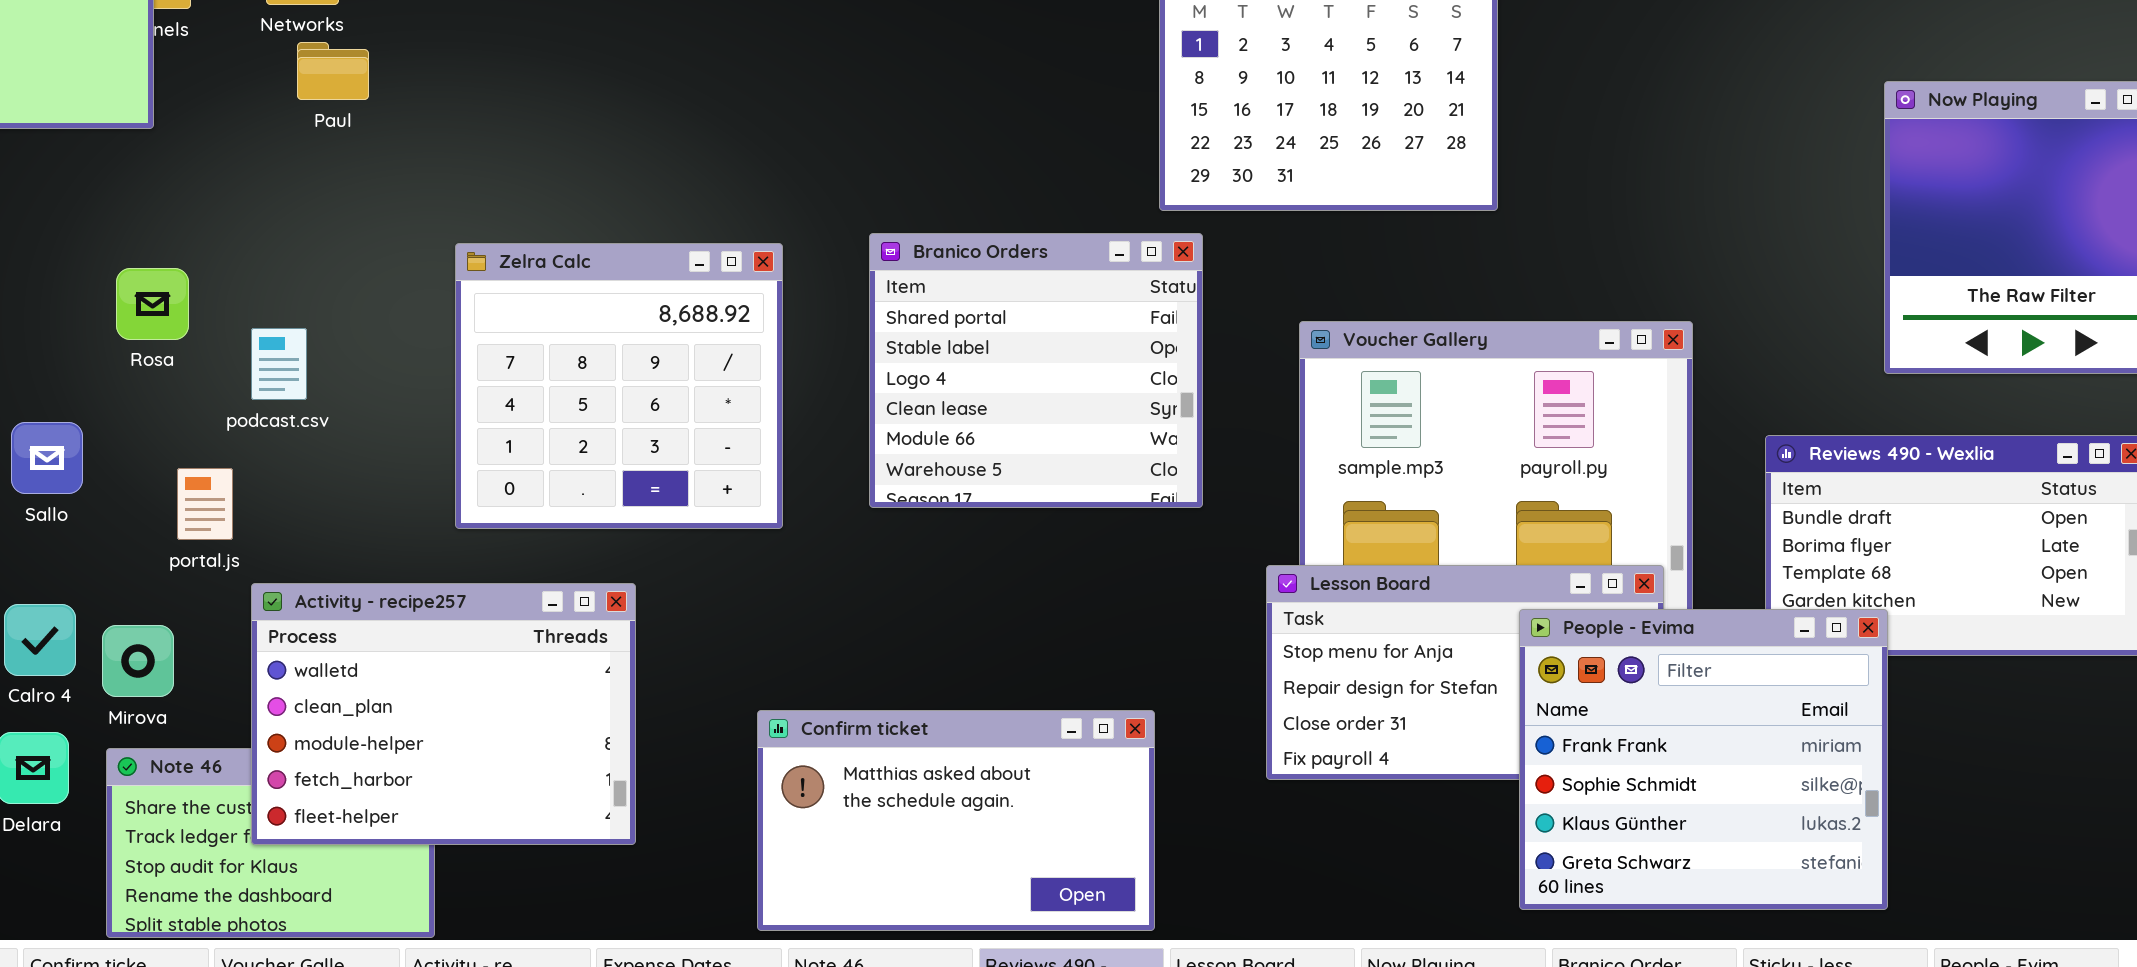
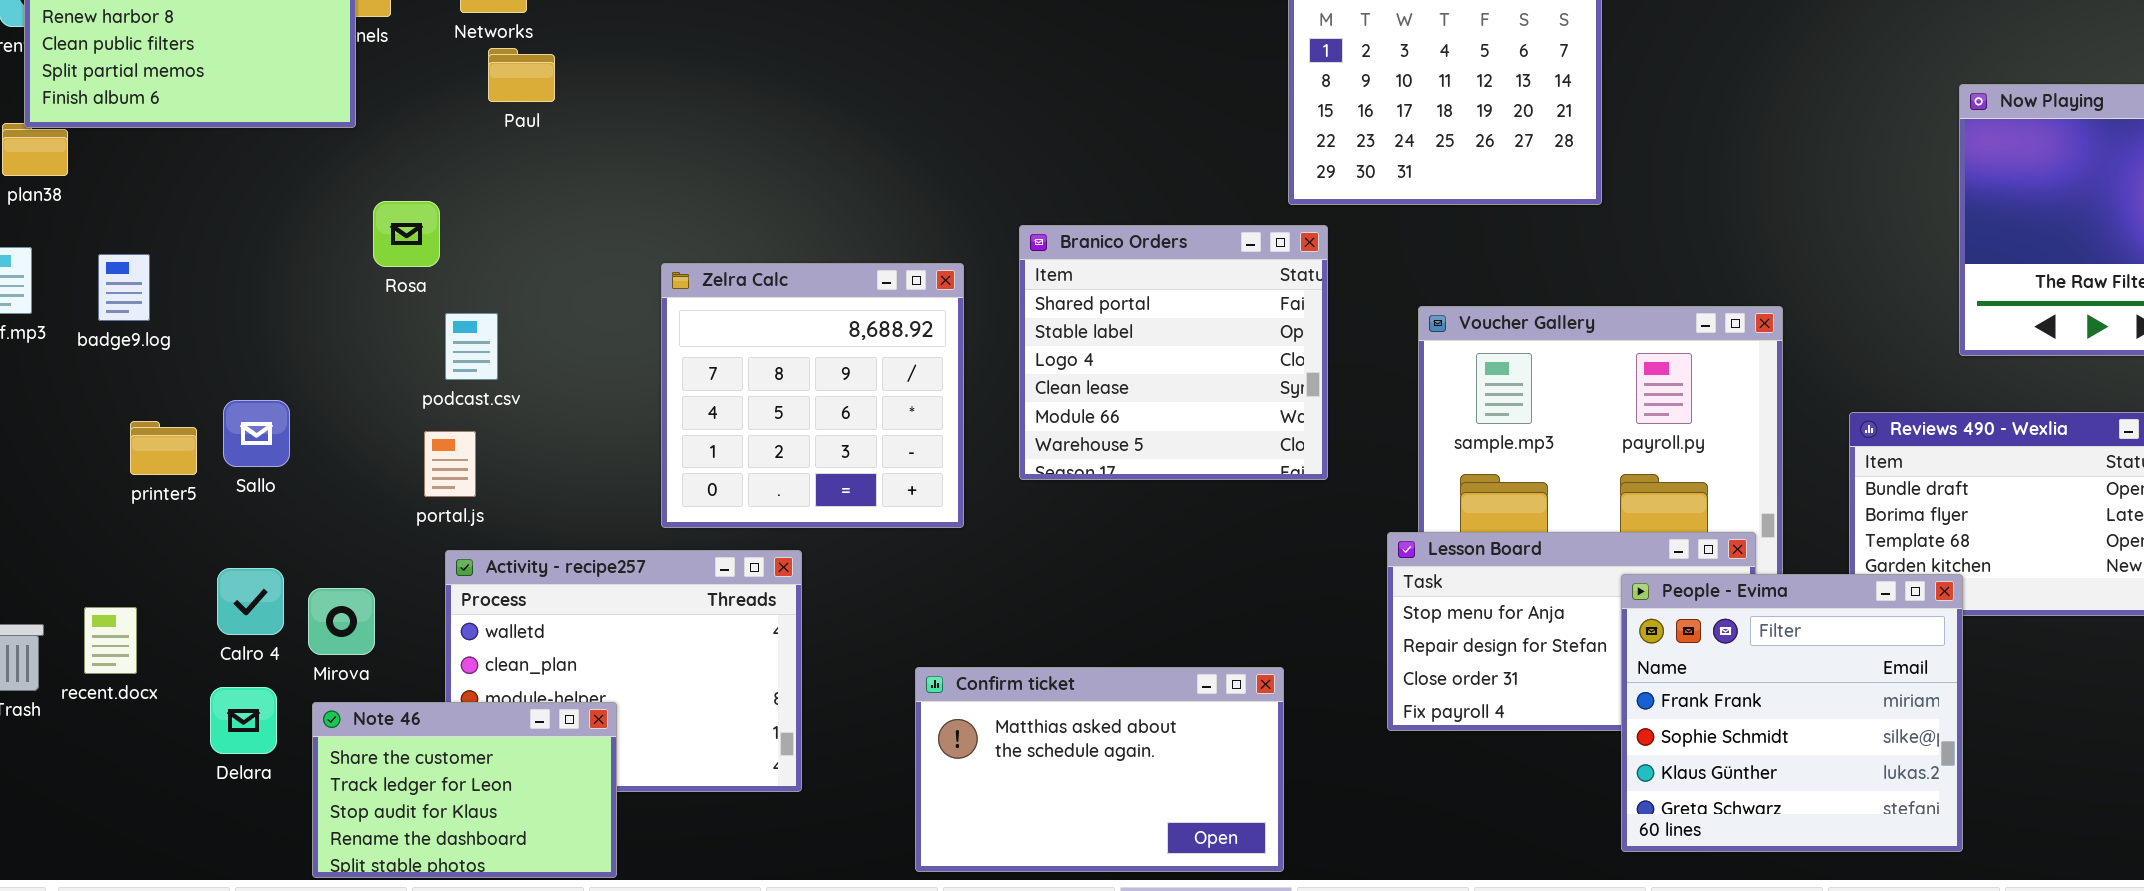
Zelra Calc: [455,243,783,529] -> [661,263,964,528], moved
Rosa: [116,268,189,340] -> [373,201,440,267], moved
portal.js: [177,468,233,540] -> [424,431,476,497], moved
Note 46: [106,748,435,938] -> [312,702,617,878], raised

